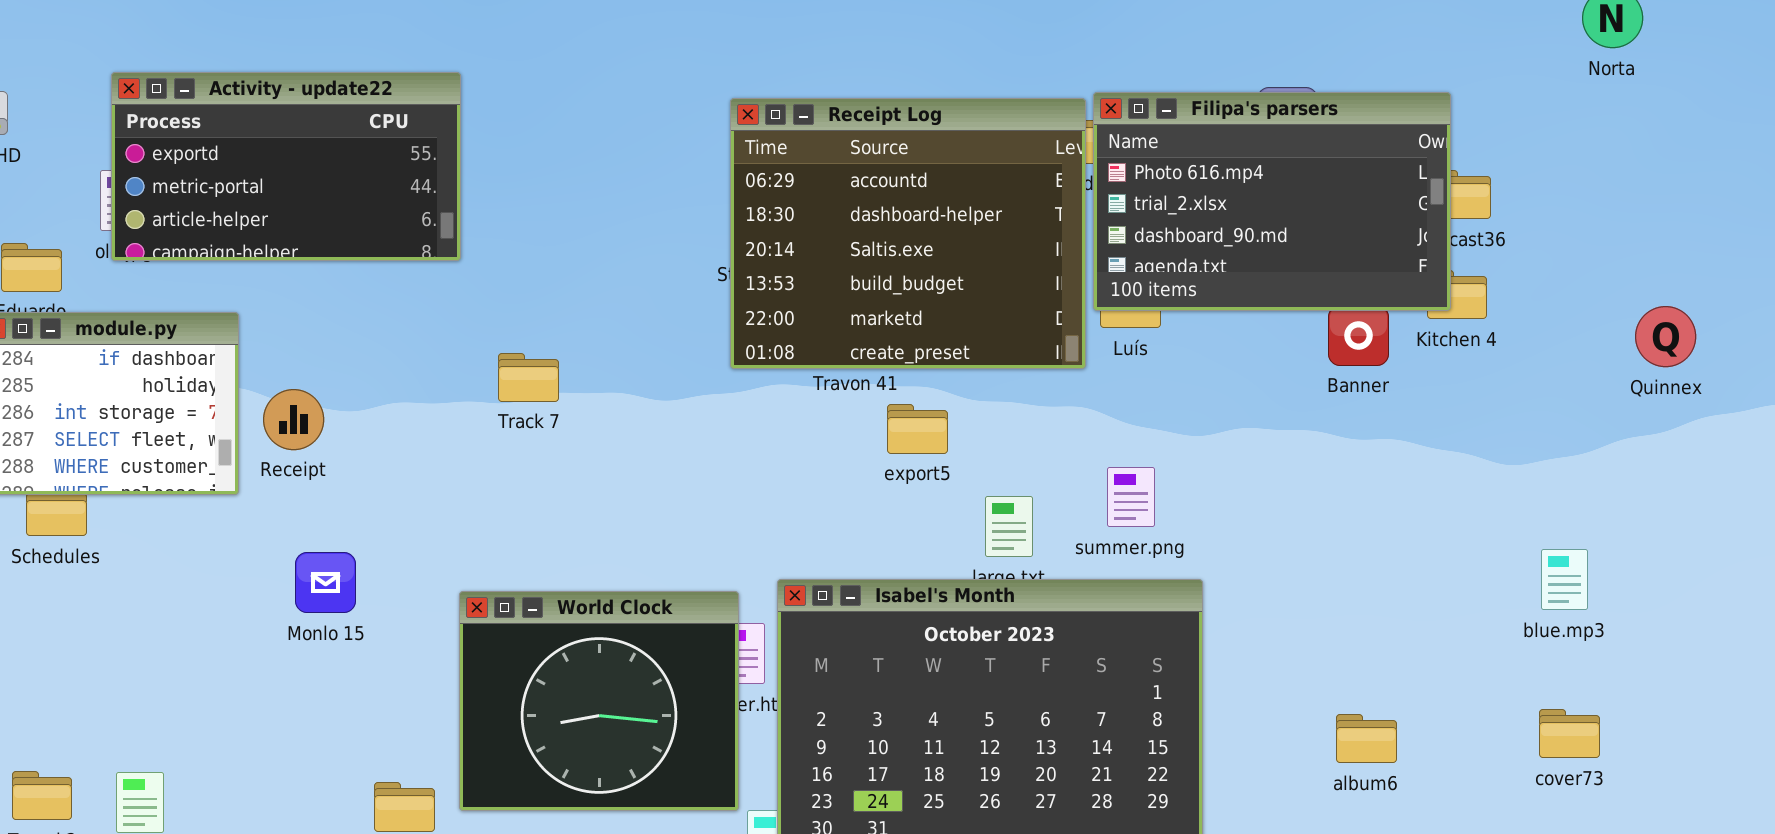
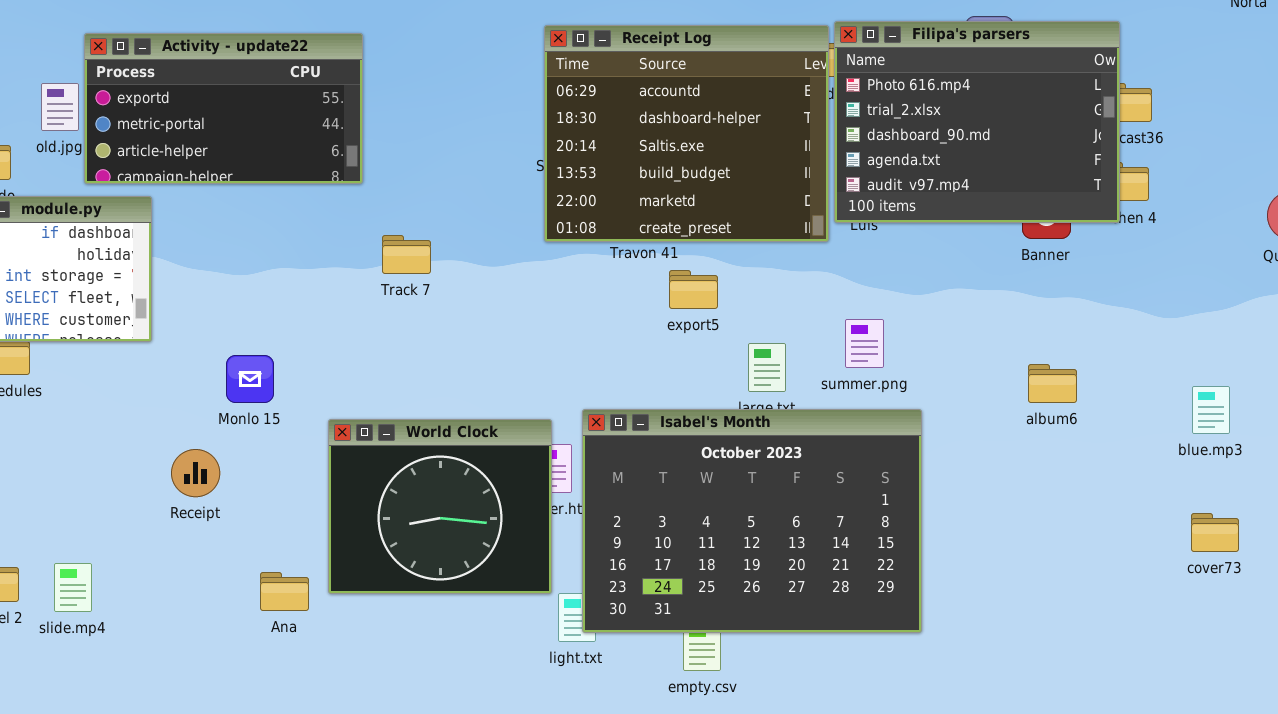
Activity - update22: [111,72,461,261] -> [84,33,363,184], moved
Filipa's parsers: [1093,92,1451,311] -> [834,21,1120,223], resized
Track 7: [498,353,559,402] -> [382,235,431,274], moved
Receipt: [263,389,324,450] -> [171,449,220,497], moved
Monlo 15: [295,552,356,613] -> [226,355,274,403], moved
album6: [1336,714,1397,763] -> [1028,364,1077,403], moved

